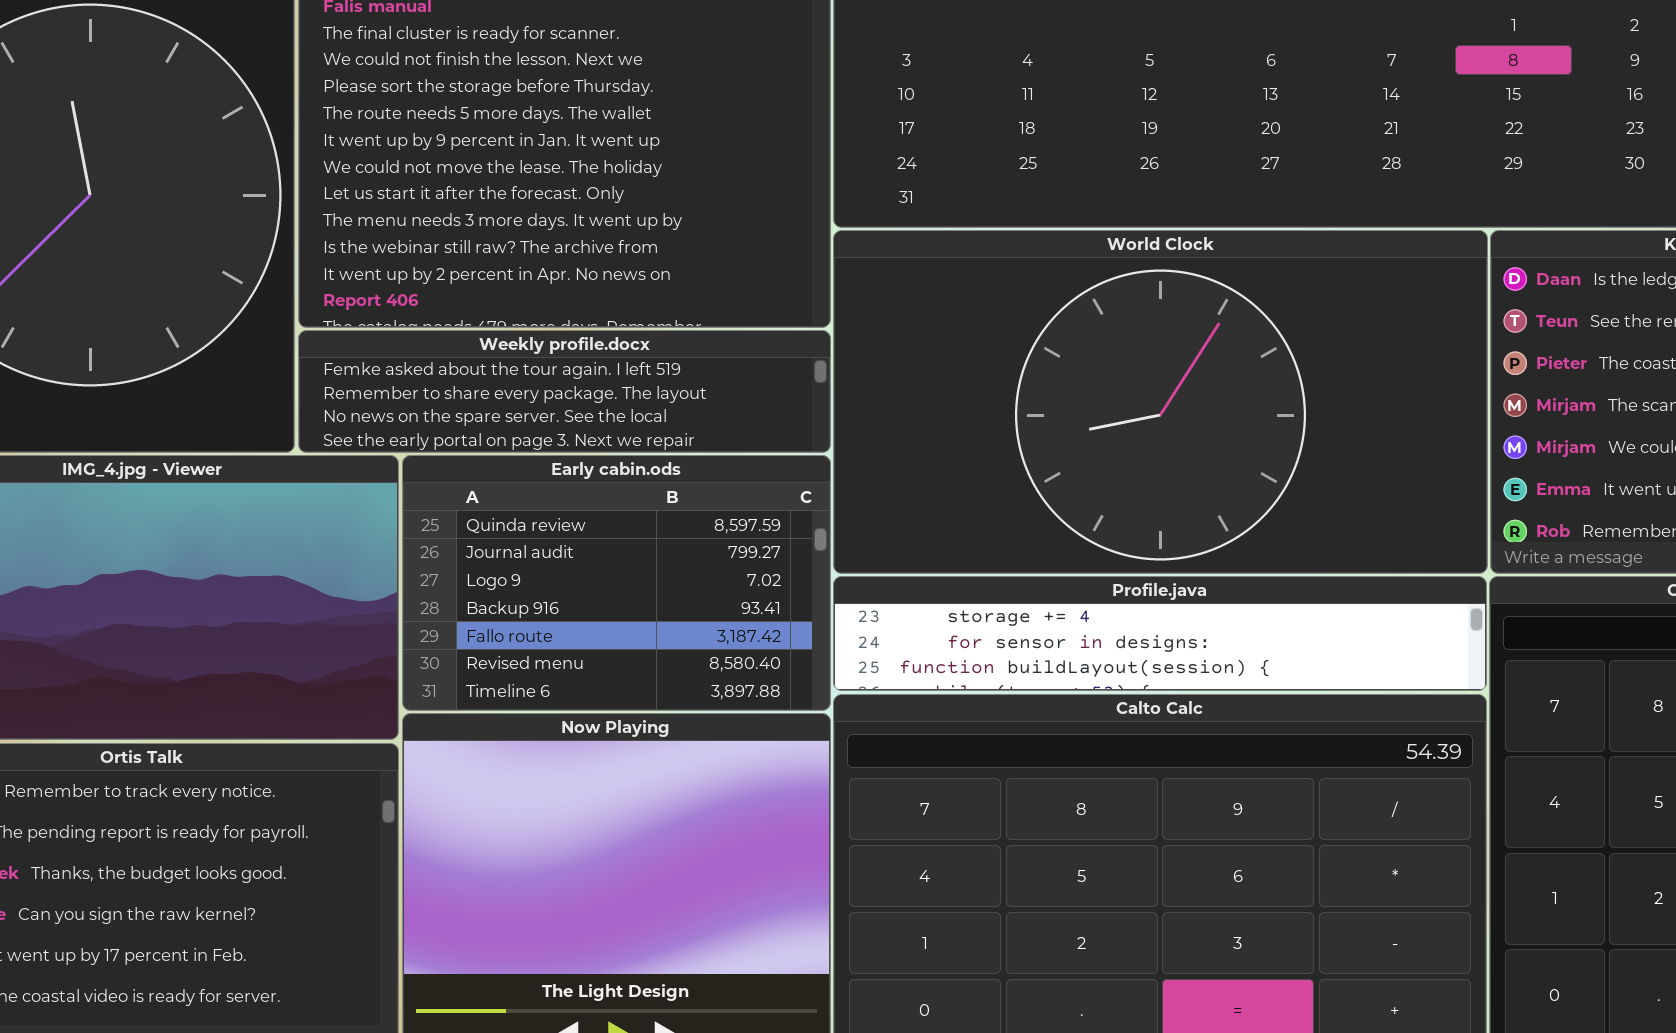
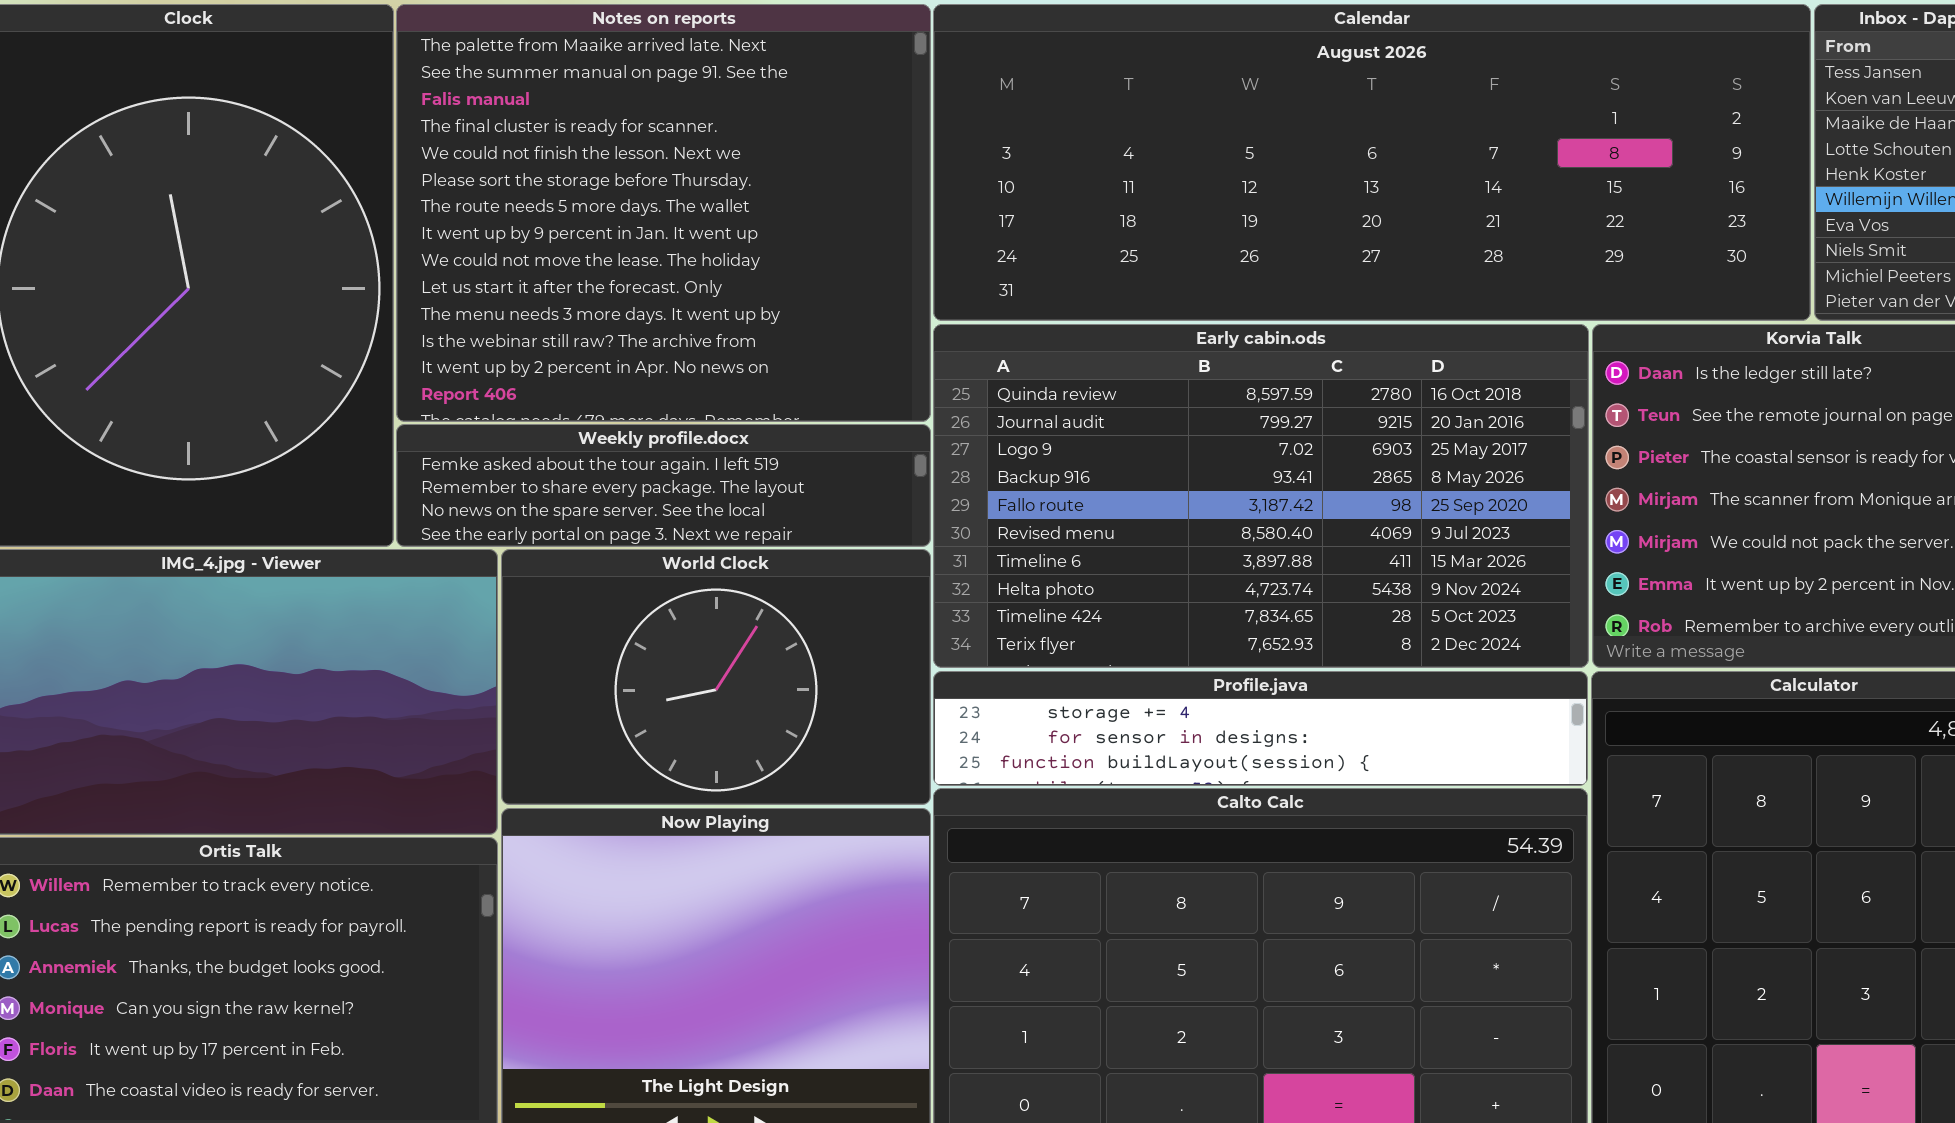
World Clock: [833,230,1488,574] -> [501,549,931,805], moved, resized
Early cabin.ods: [402,455,831,711] -> [933,324,1589,668], moved, resized

